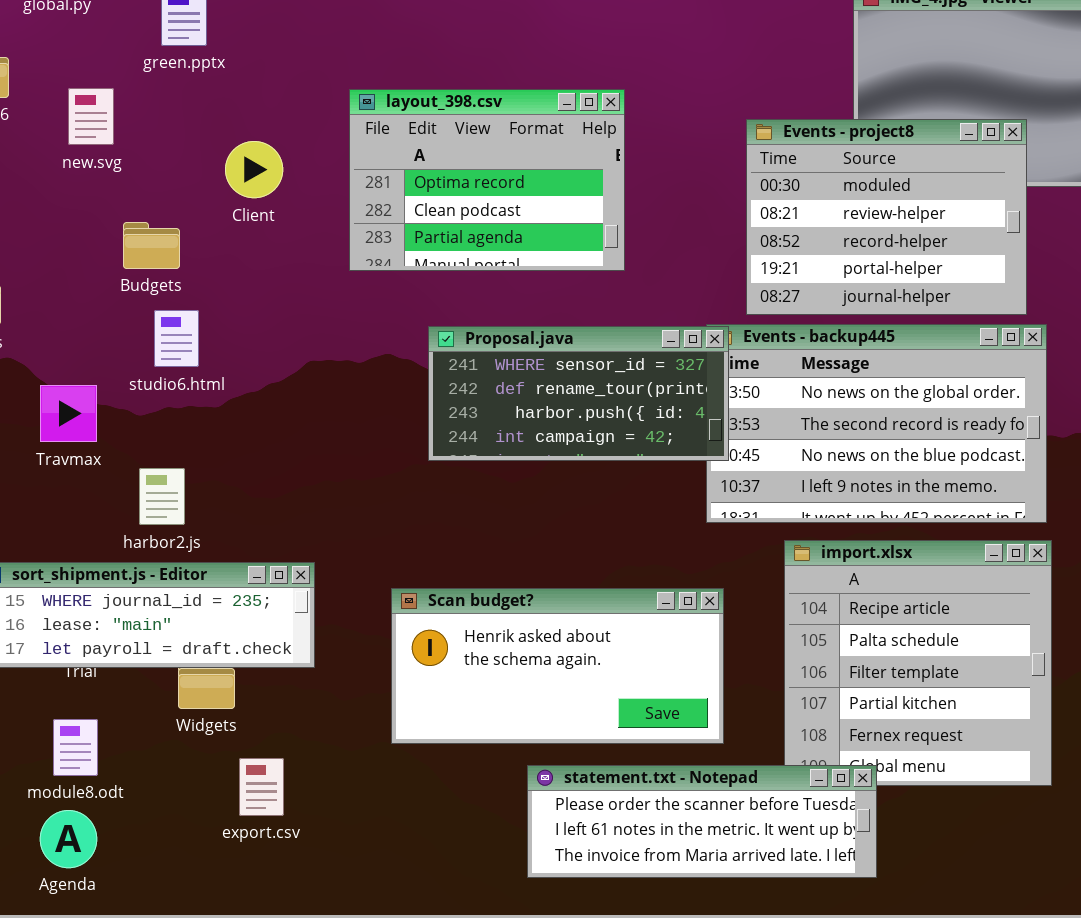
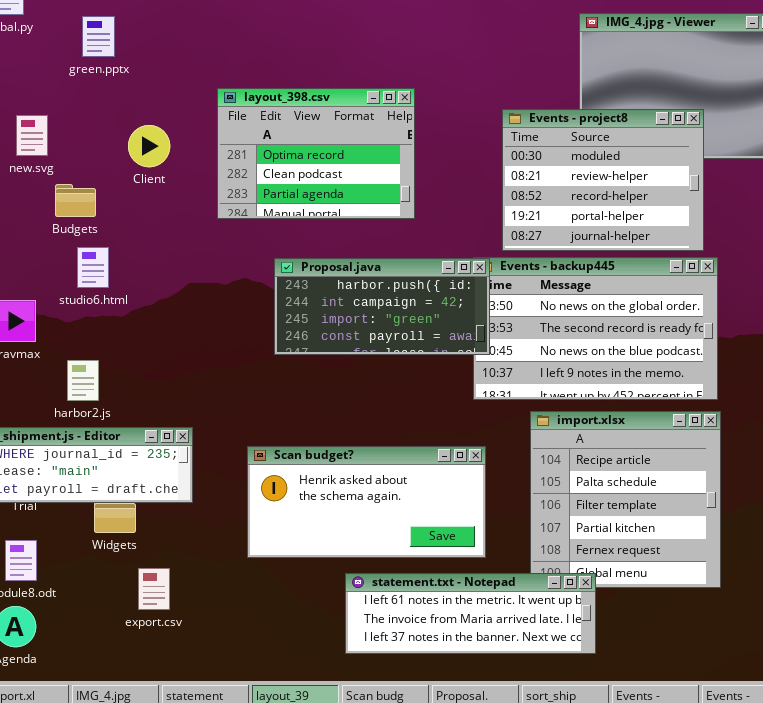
new.svg: [68,88,114,145] -> [16,115,48,156], moved
Proposal.java: [428,326,729,461] -> [274,258,490,355], scrolled down 2 rows
statement.txt - Notepad: [527,765,877,878] -> [345,573,596,654], scrolled down 1 row

